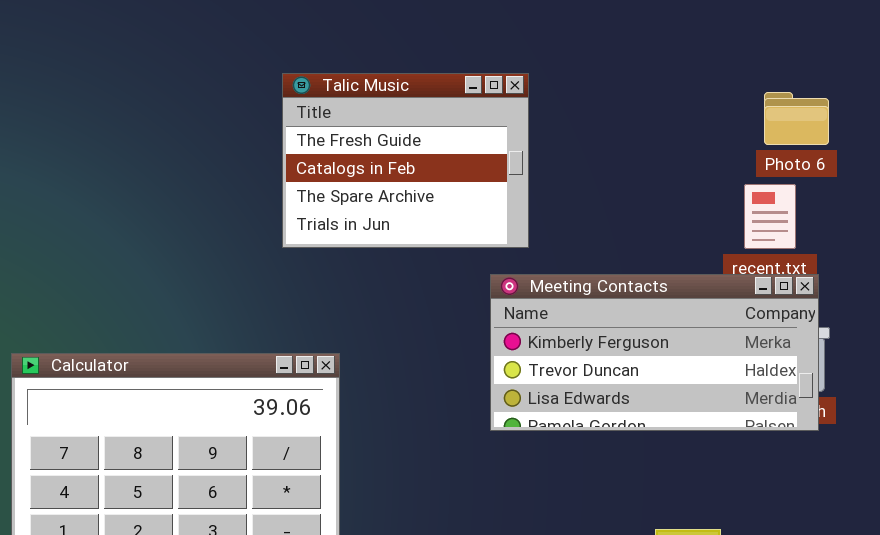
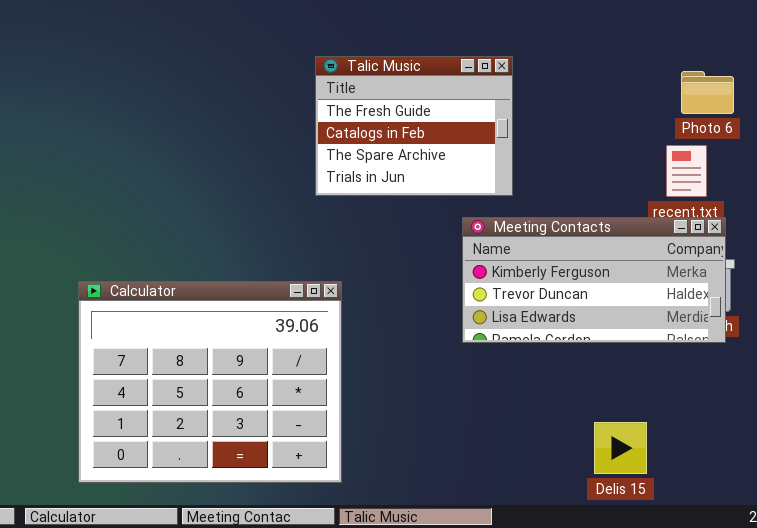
Talic Music: [282,73,529,248] -> [315,56,513,196], moved

